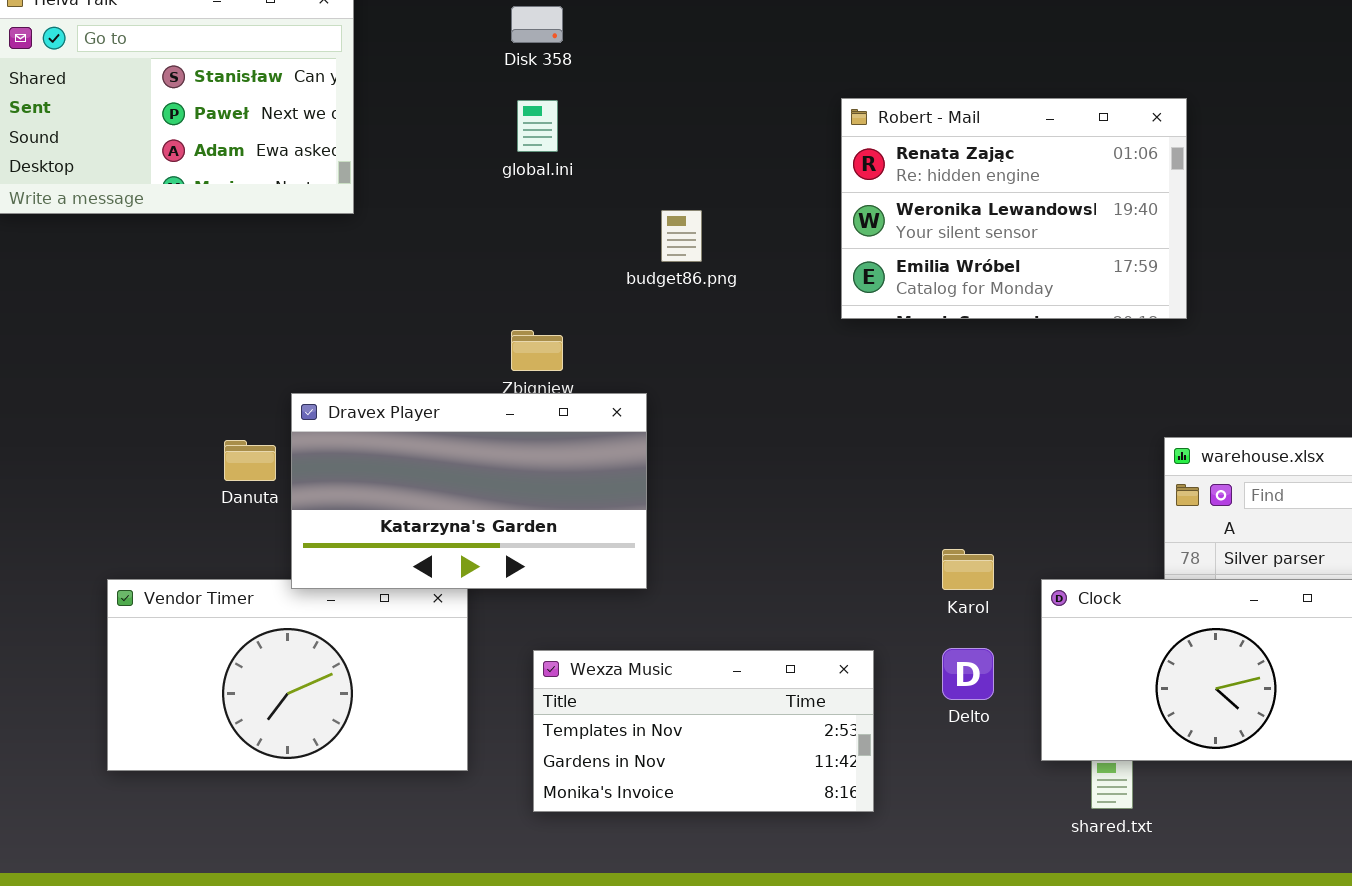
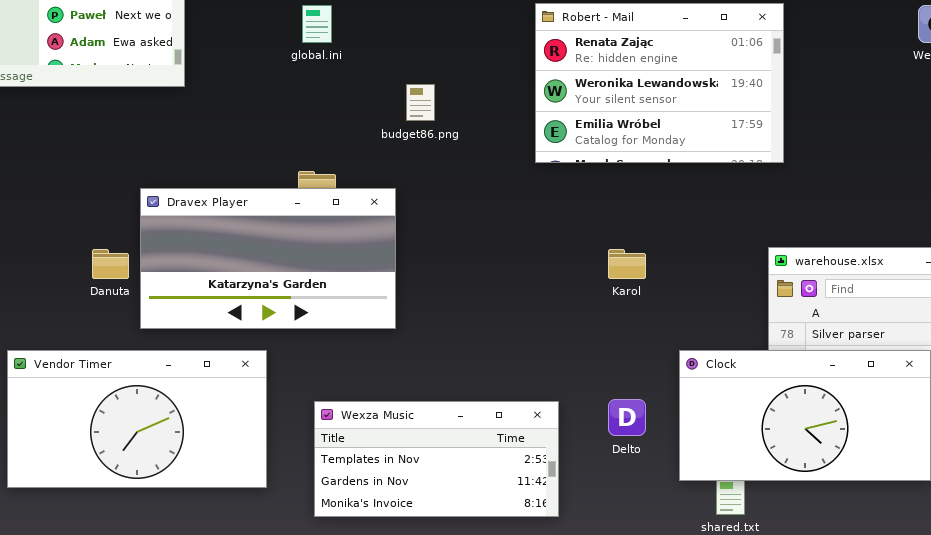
Dravex Player: [291,393,647,589] -> [140,188,396,329], moved
Karol: [942,549,994,590] -> [608,249,646,279], moved

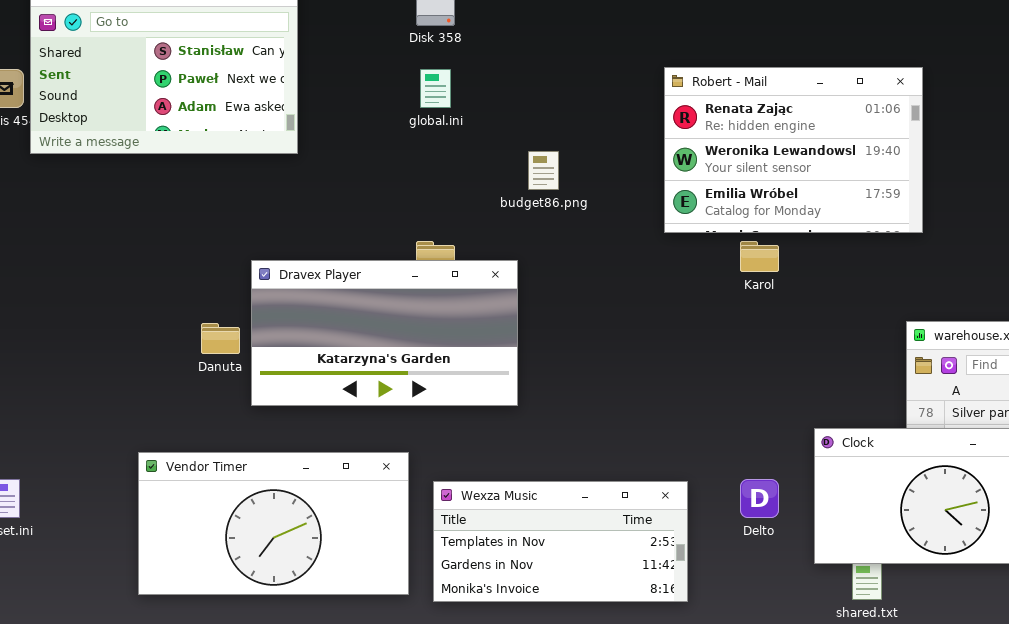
Karol: [608,249,646,279] -> [740,241,779,272], moved
Vendor Timer: [7,350,267,488] -> [138,452,409,595], moved

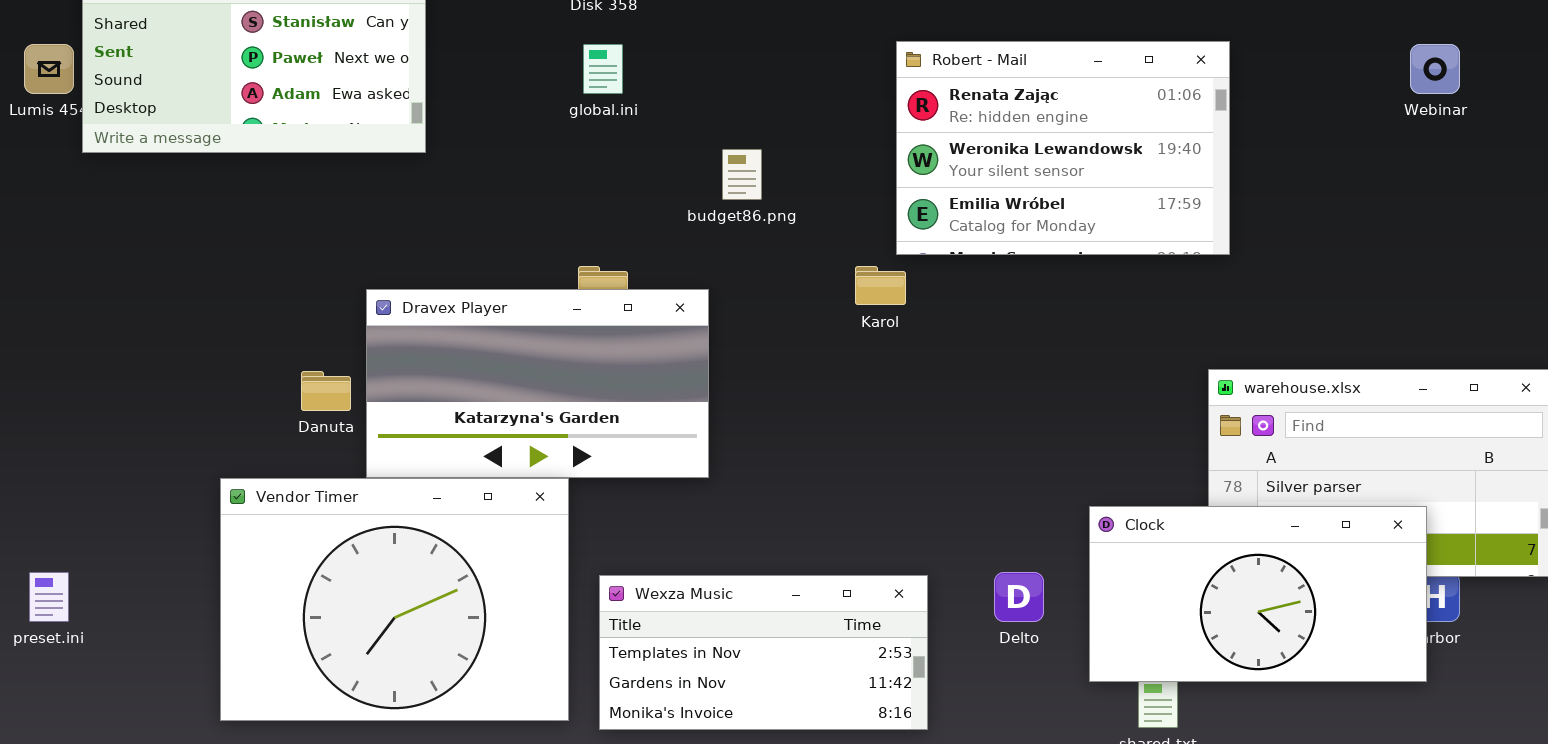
Karol: [740,241,779,272] -> [855,266,906,305], moved
Vendor Timer: [138,452,409,595] -> [220,478,569,721], resized

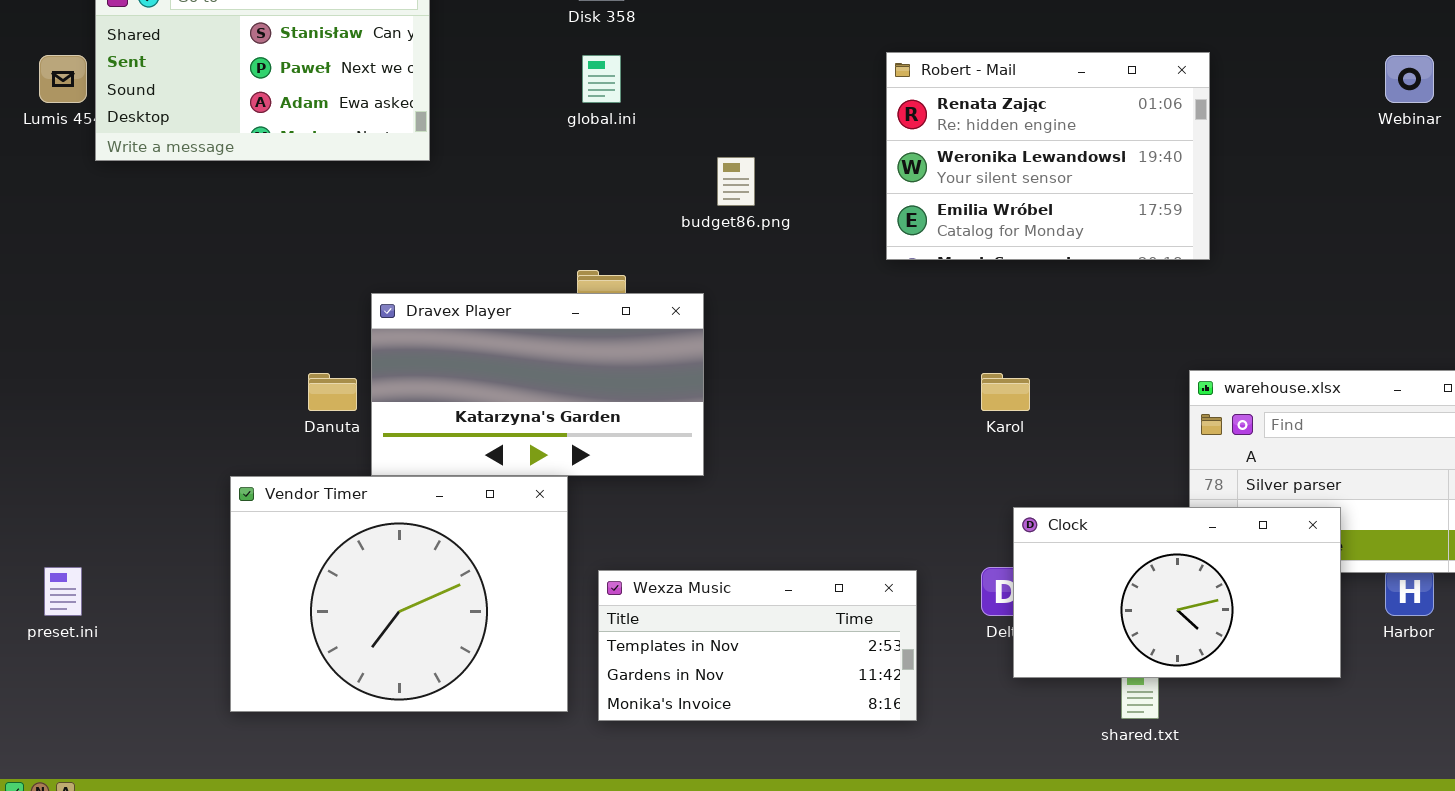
Karol: [855,266,906,305] -> [981,373,1030,411], moved
Clock: [1089,506,1427,682] -> [1013,507,1341,678], moved

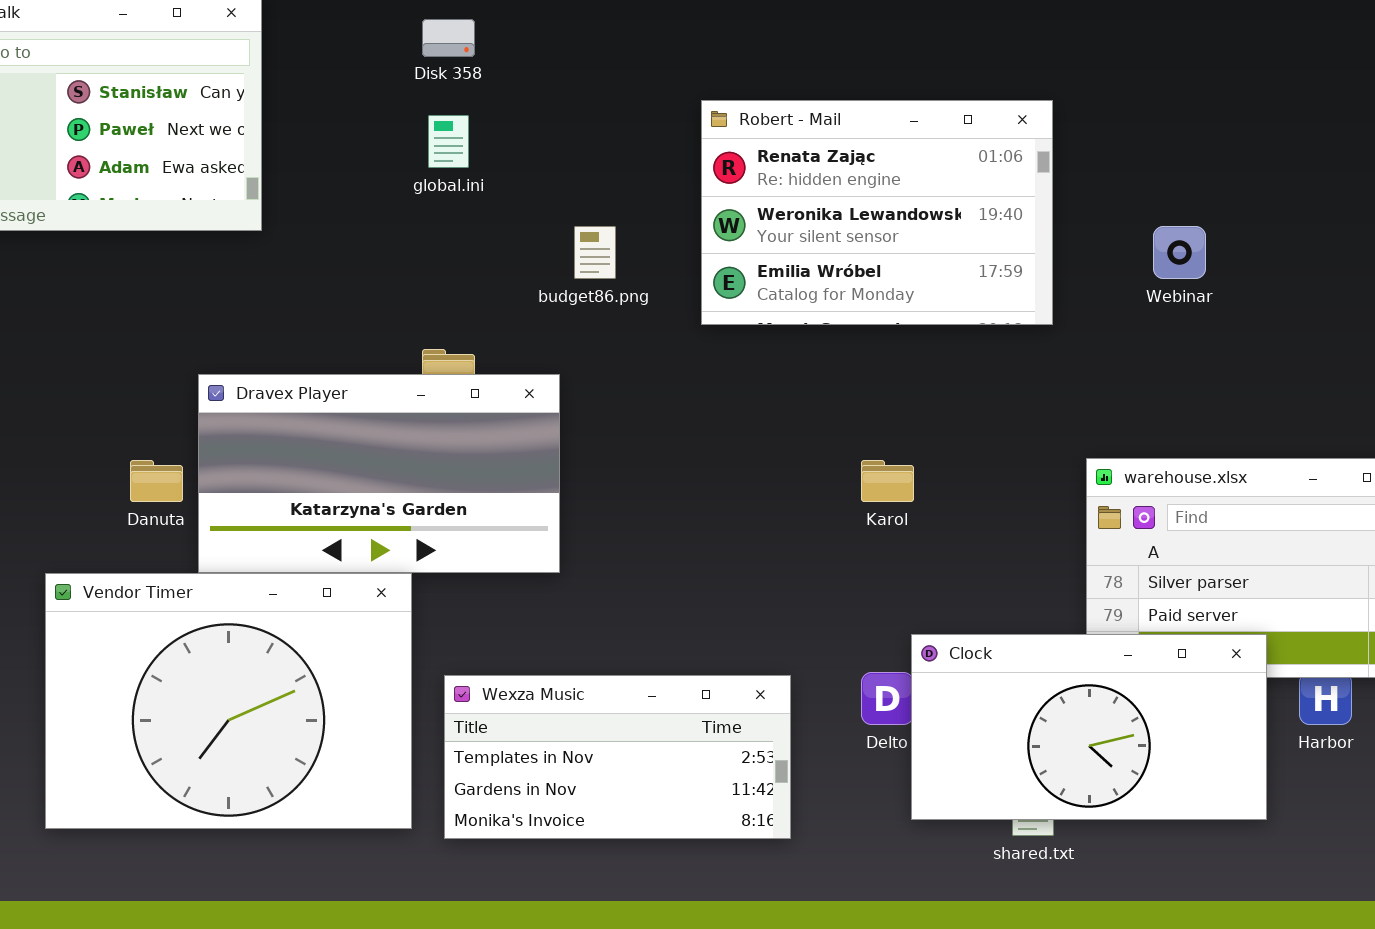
Robert - Mail: [886,52,1210,260] -> [701,100,1053,325], moved
Webinar: [1385,55,1434,103] -> [1153,226,1206,279], moved
Clock: [1013,507,1341,678] -> [911,634,1267,820], moved

